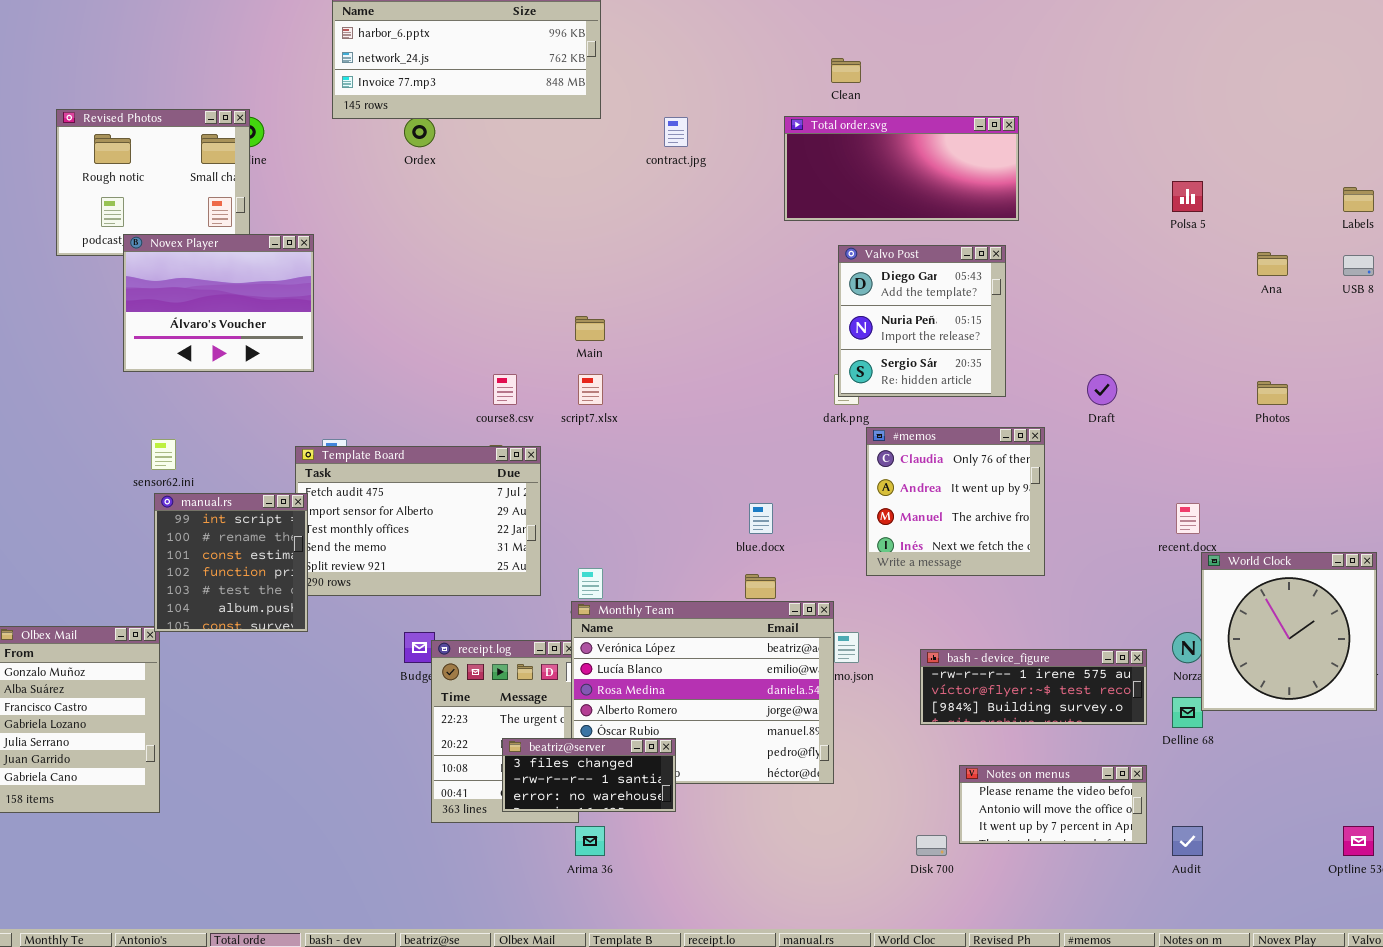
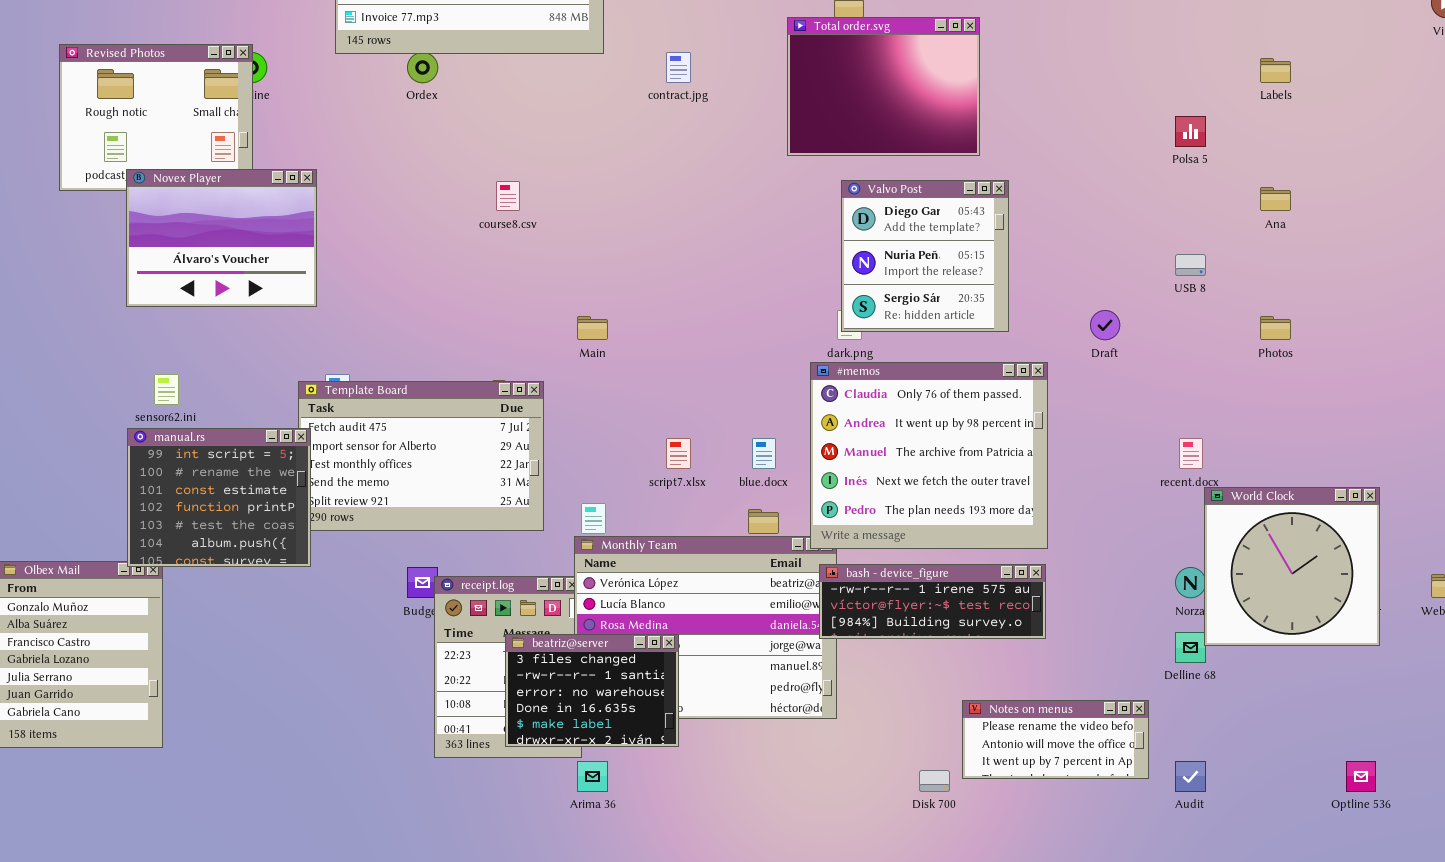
Total order.svg: [784,116,1019,221] -> [787,17,980,156], resized
Labels: [1343,187,1374,212] -> [1260,58,1291,83], moved
USB 8: [1343,255,1374,276] -> [1175,254,1206,276], moved
Main: [575,316,605,341] -> [577,316,608,340], moved
course8.csv: [493,374,517,405] -> [496,181,520,211], moved
script7.xlsx: [578,374,603,405] -> [666,438,691,469], moved
#memos: [866,427,1045,576] -> [810,362,1048,549], resized
manual.rs: [154,493,308,632] -> [127,428,311,567], resized
bash - device_figure: [920,649,1147,725] -> [819,564,1046,639], moved
beatriz@server: [502,738,676,812] -> [505,634,679,747], resized

